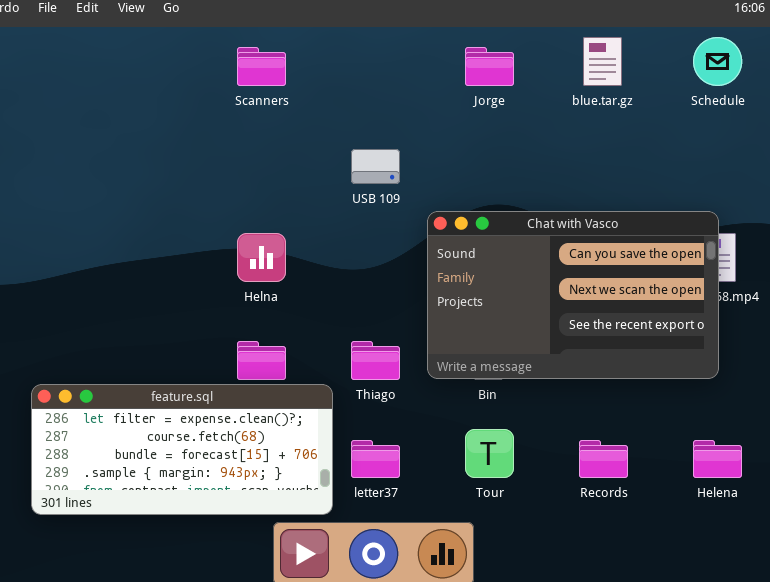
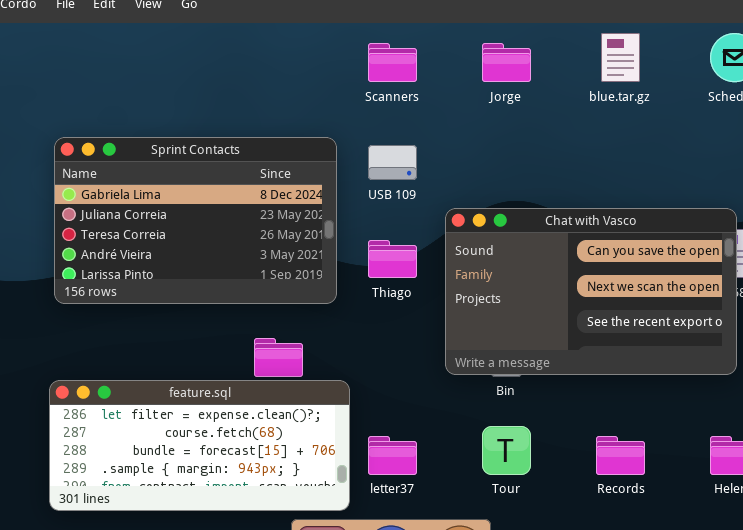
Scanners: [237,47,286,86] -> [368,43,417,82], moved
Sprint Contacts: none -> [54,137,337,304], opened
Thiago: [351,341,400,380] -> [368,240,417,278], moved

